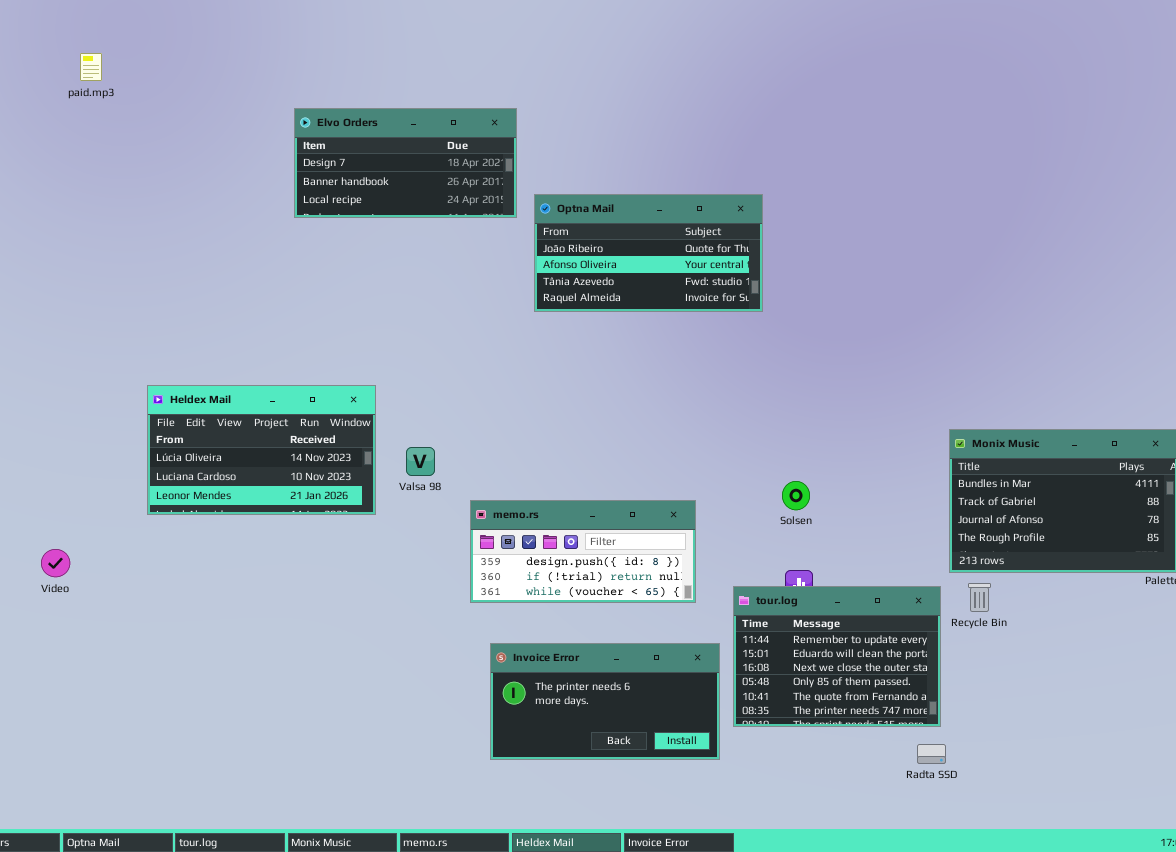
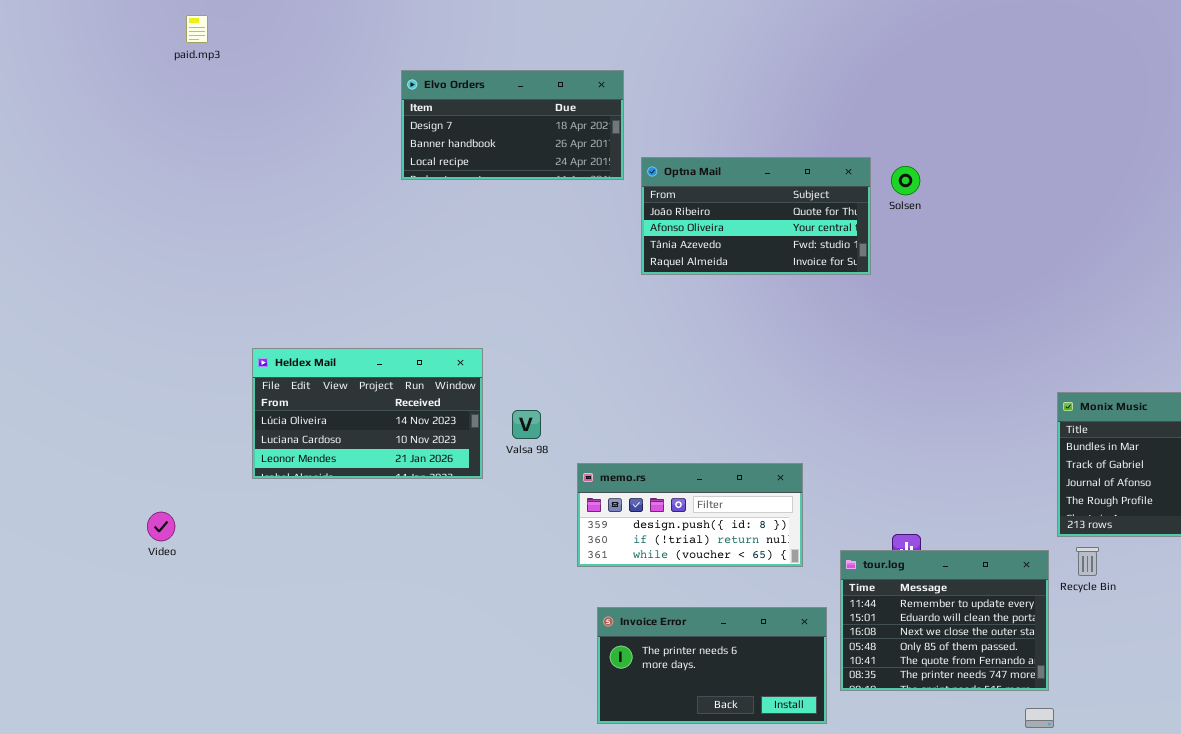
Solsen: [782,481,810,510] -> [891,166,920,195], moved

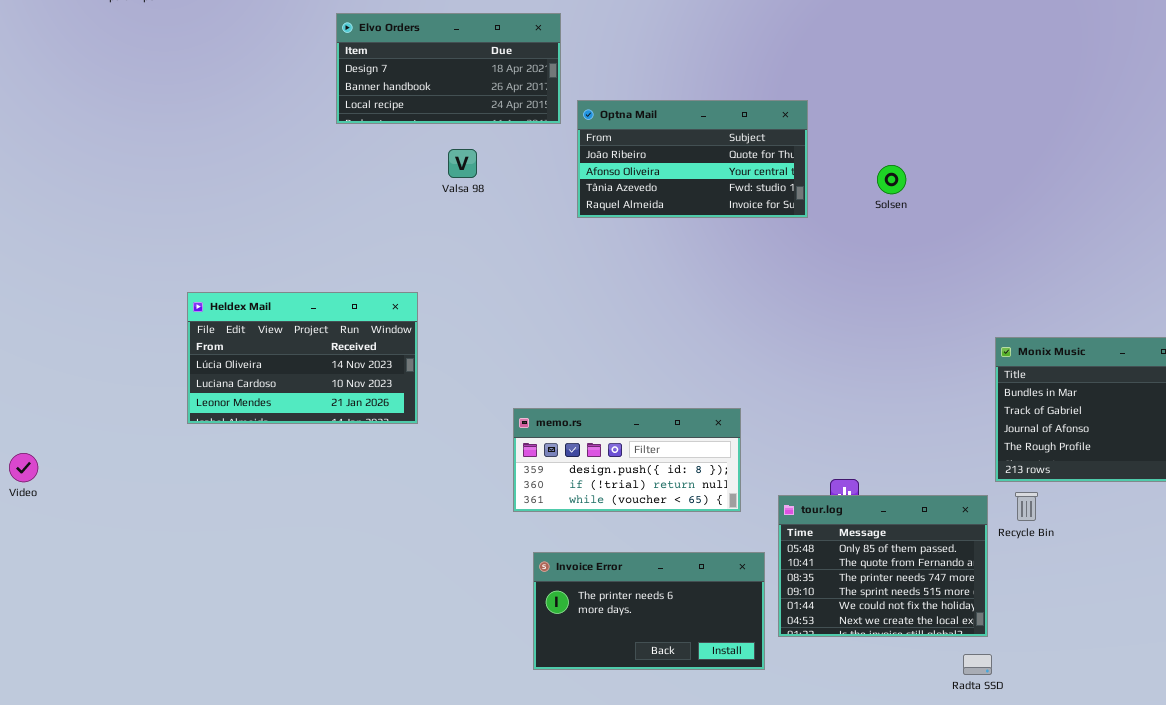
Solsen: [891,166,920,195] -> [877,165,906,194], moved
Valsa 98: [512,410,541,439] -> [448,149,477,178], moved
Video: [147,512,175,541] -> [9,453,38,482], moved
tour.log: [840,550,1049,691] -> [778,495,988,637], scrolled down 3 rows

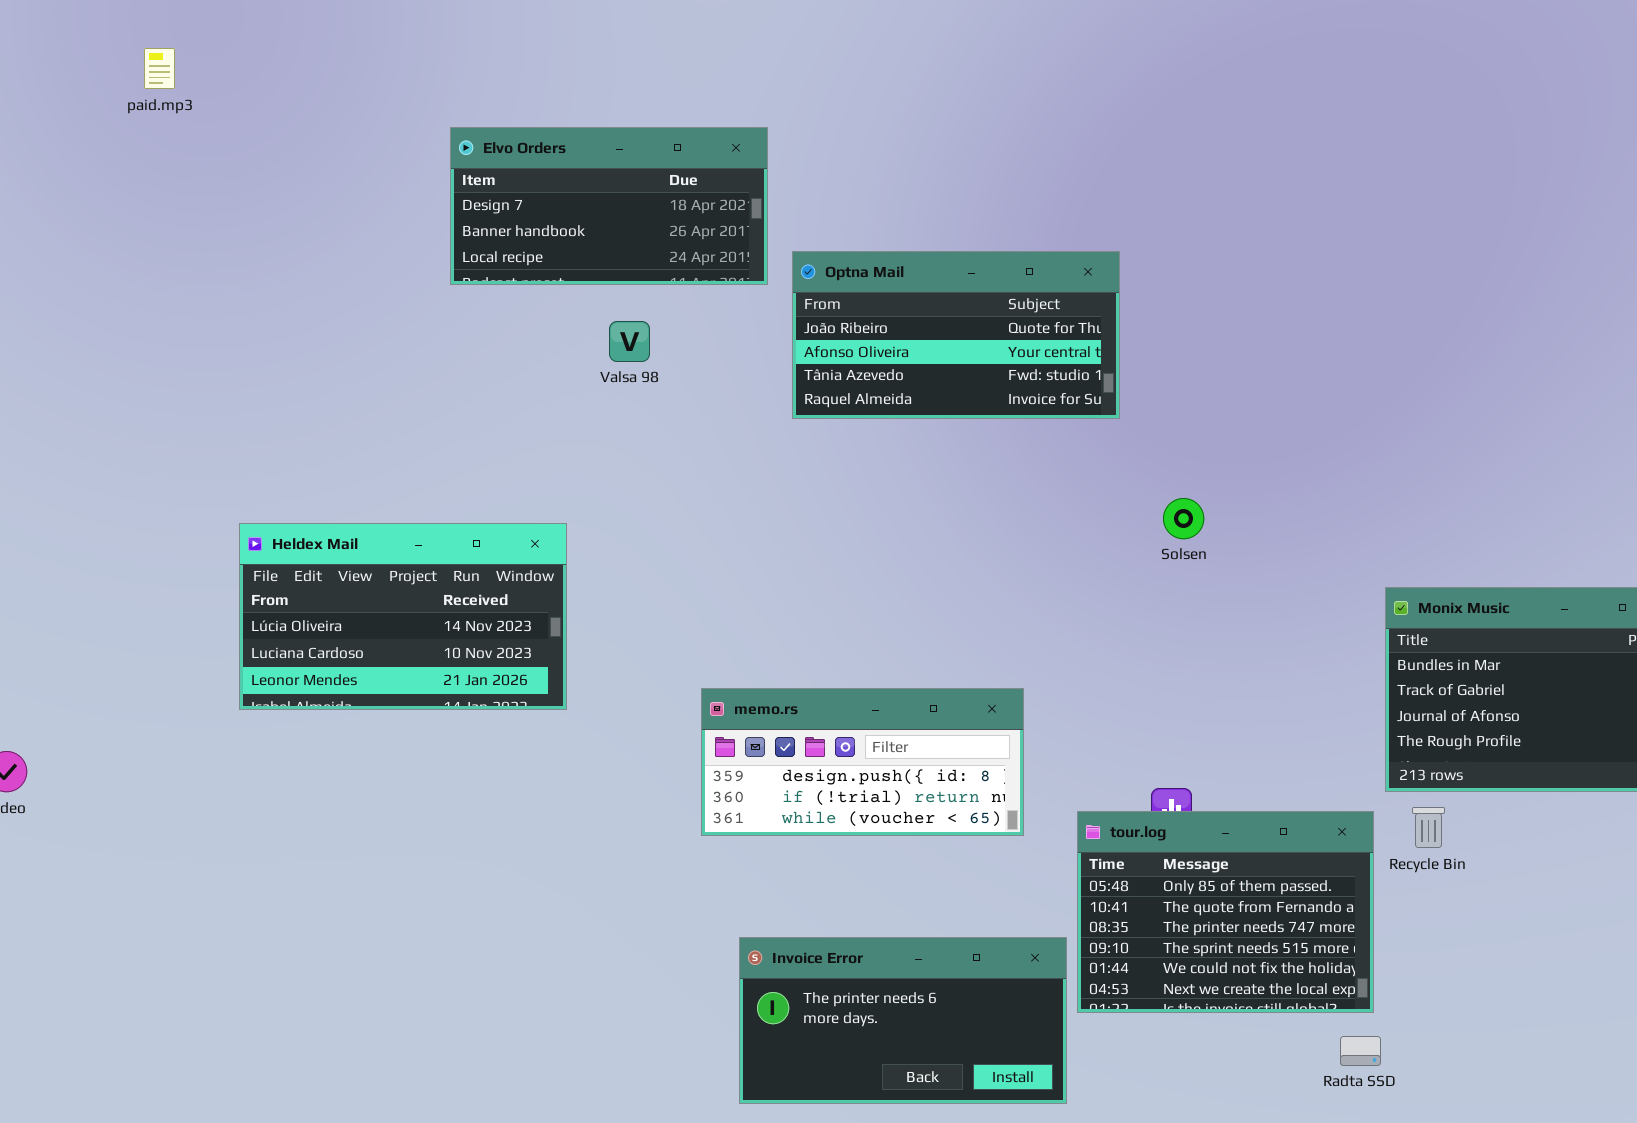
Solsen: [877,165,906,194] -> [1163,498,1204,539], moved
Invoice Error: [533,552,765,670] -> [739,937,1067,1104], moved

